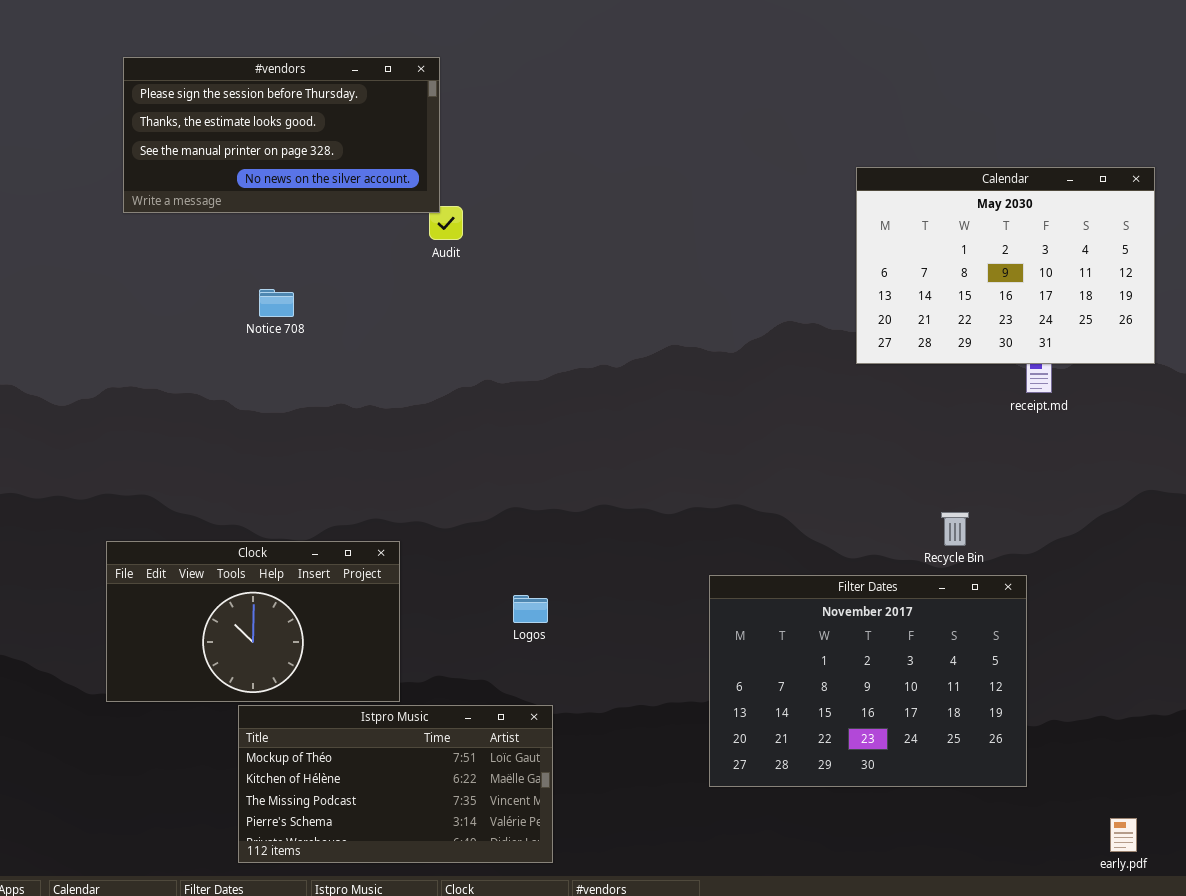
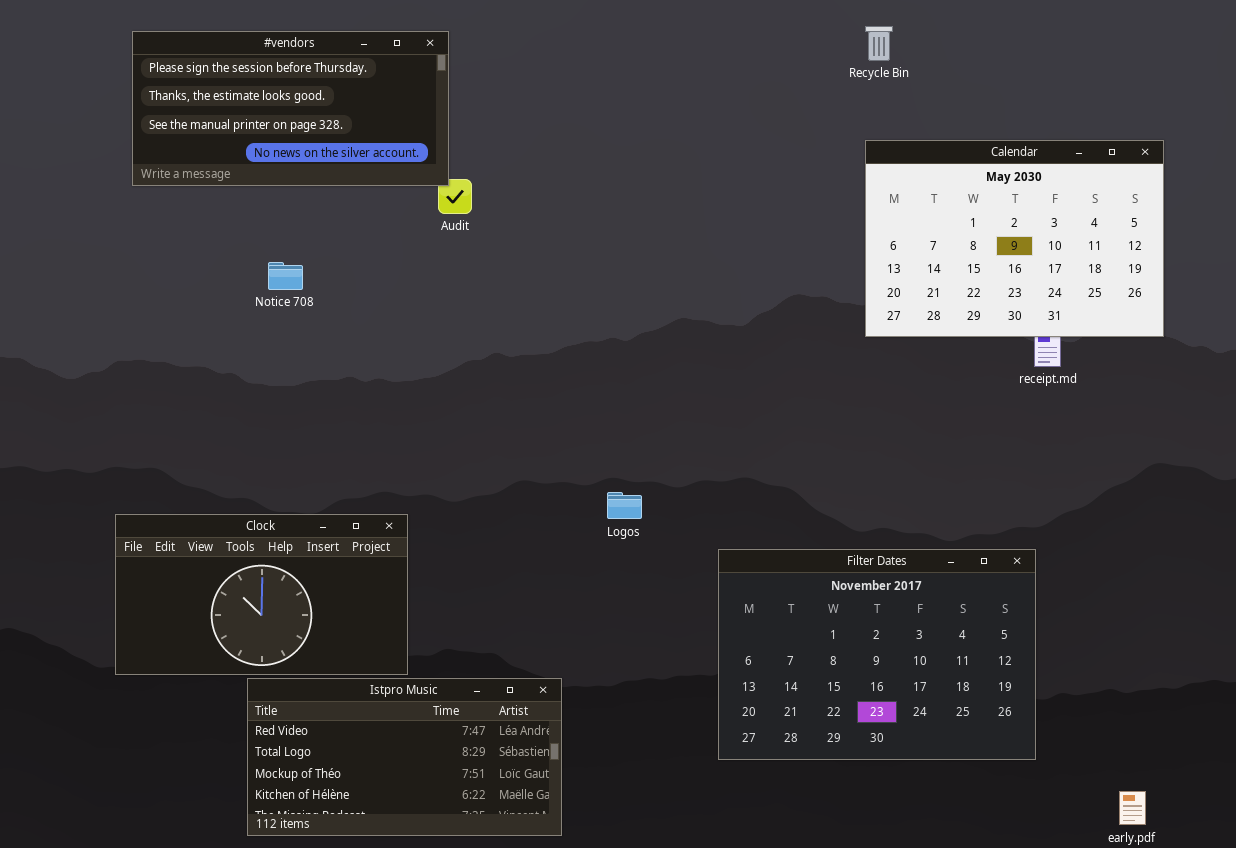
Recycle Bin: [941,512,969,546] -> [865,26,893,61], moved
Logos: [513,595,548,623] -> [607,492,642,519], moved
Istpro Music: [238,705,553,863] -> [247,678,562,836], scrolled up 2 rows

